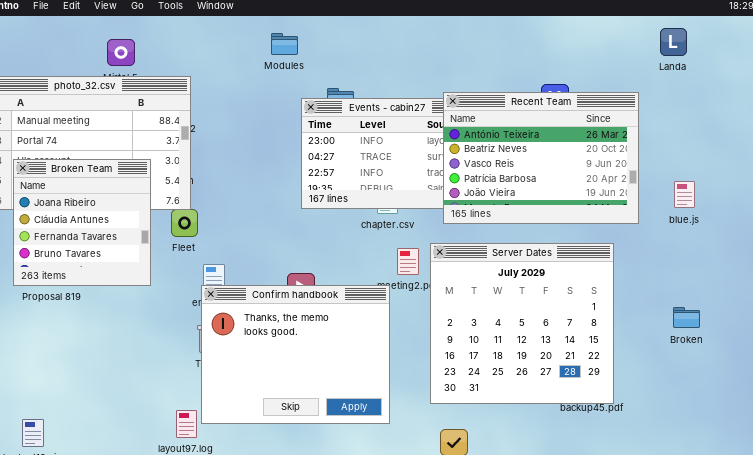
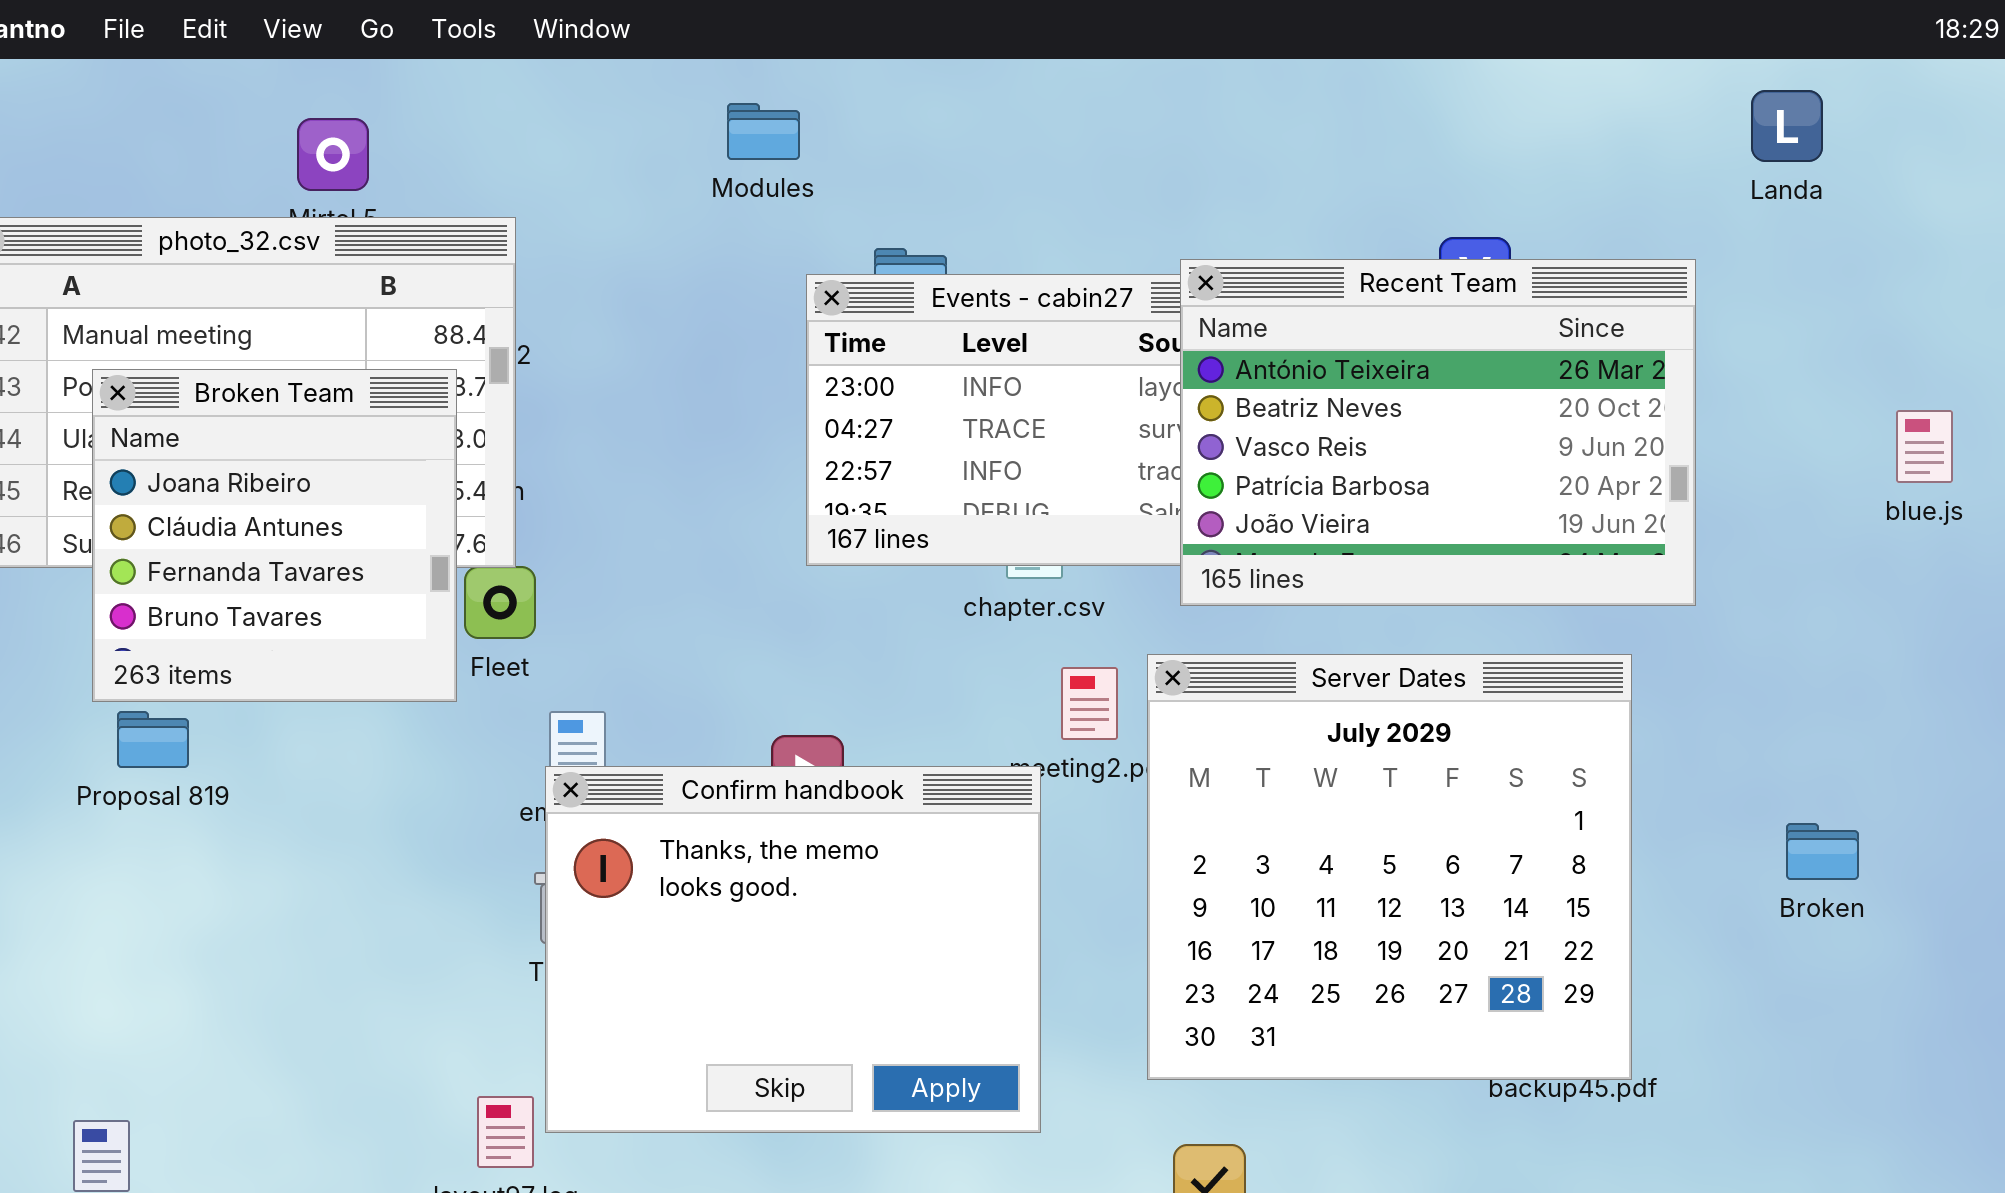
Broken Team: [13,159,151,286] -> [92,369,457,702], moved
blue.js: [674,181,695,208] -> [1896,410,1953,483], moved

